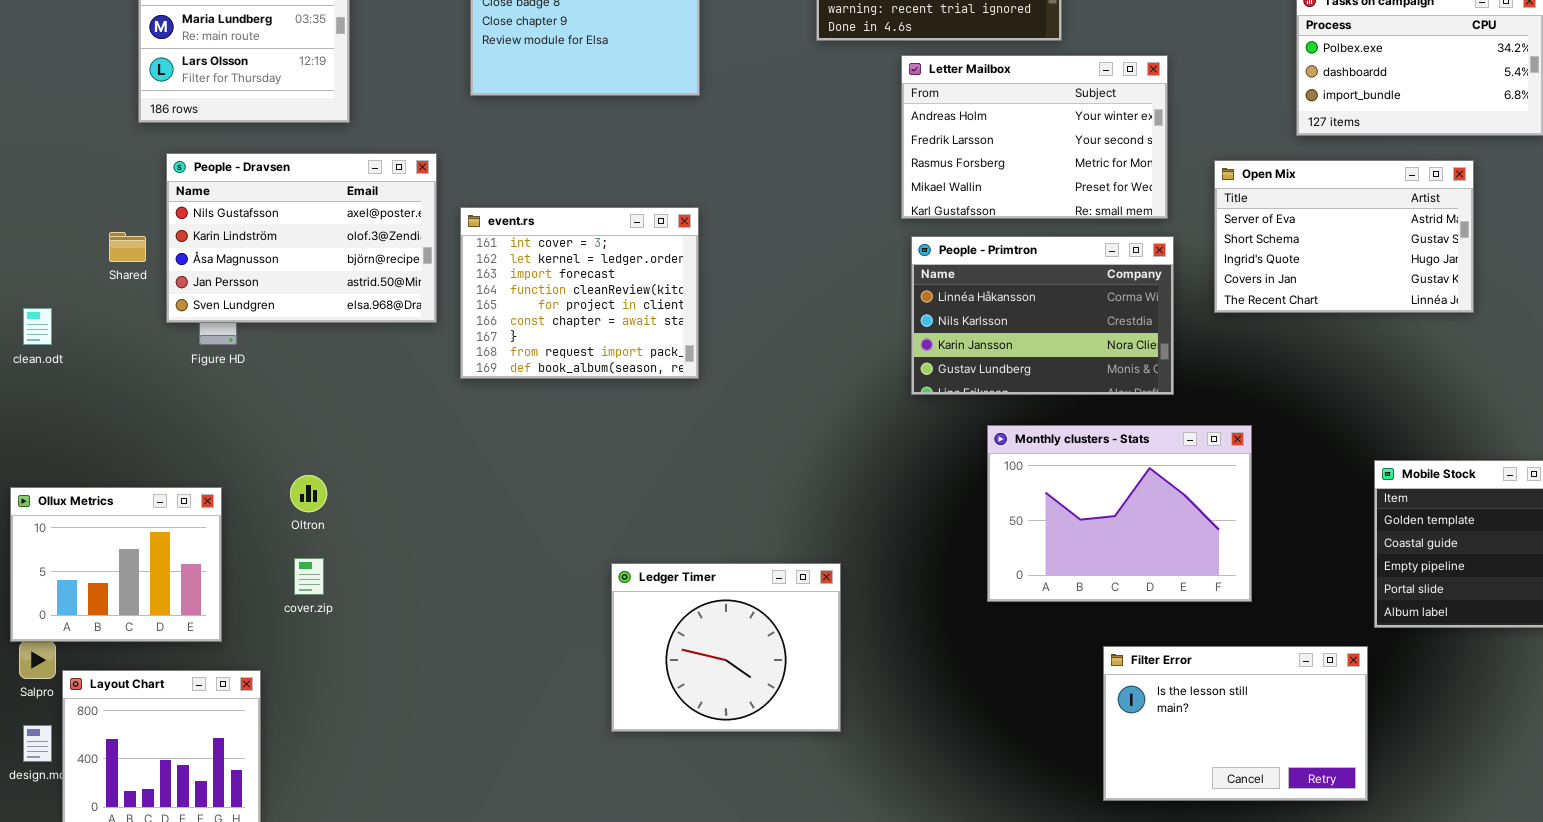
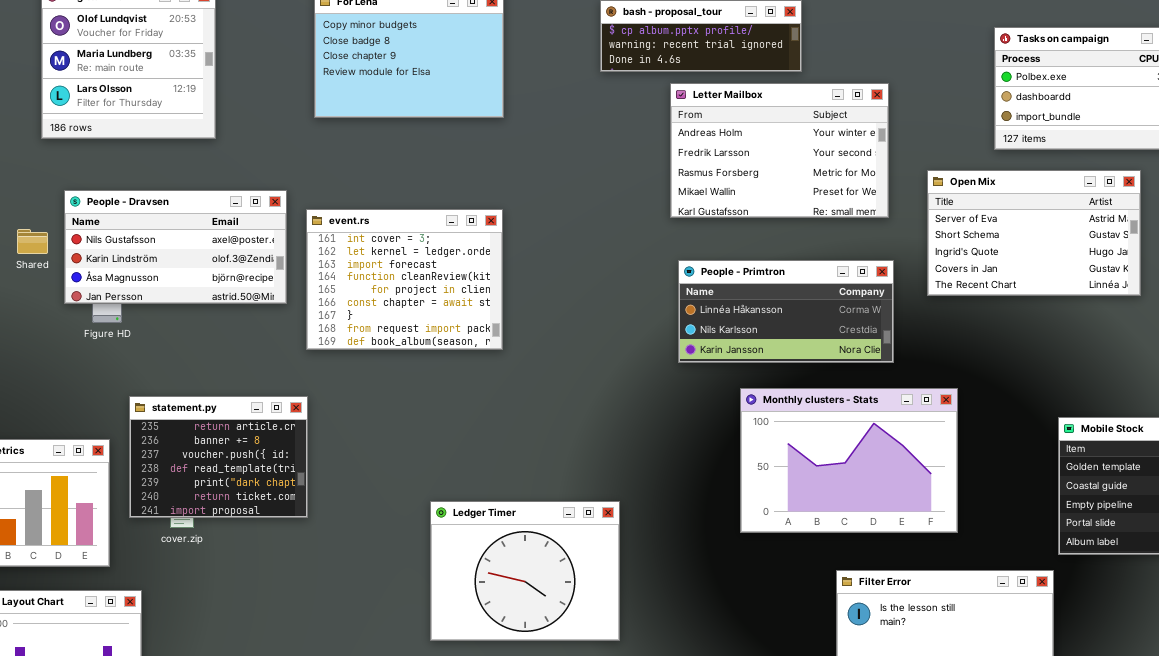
People - Dravsen: [166,153,437,323] -> [64,190,287,304], resized
People - Primtron: [911,236,1174,395] -> [678,260,894,363], resized
statement.py: none -> [129,396,308,518], opened

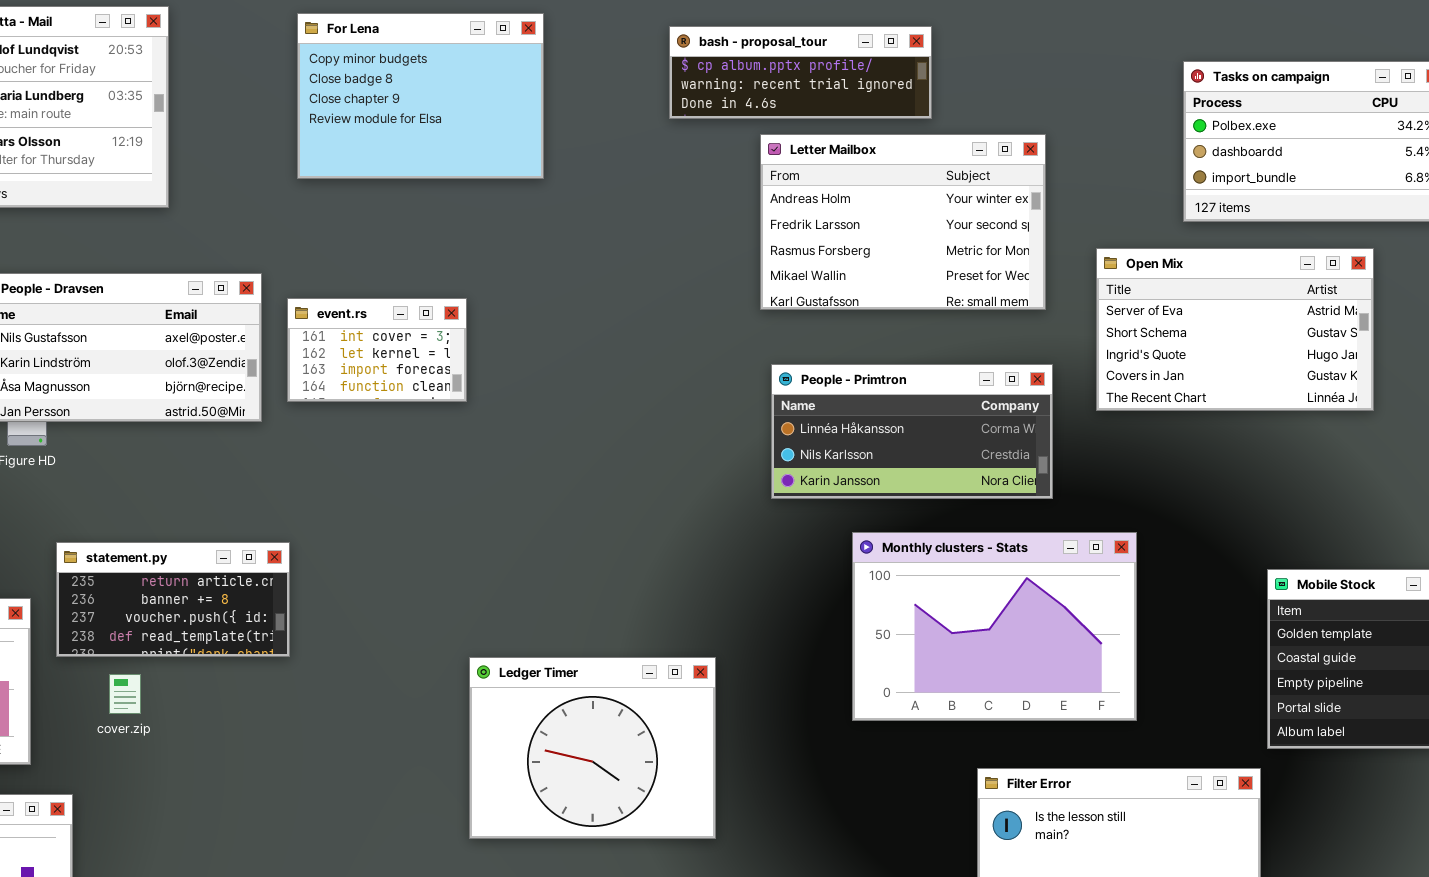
event.rs: [306,209,503,350] -> [287,298,467,402], resized
statement.py: [129,396,308,518] -> [56,542,290,657], resized
Ledger Timer: [430,501,620,641] -> [469,657,716,839], moved

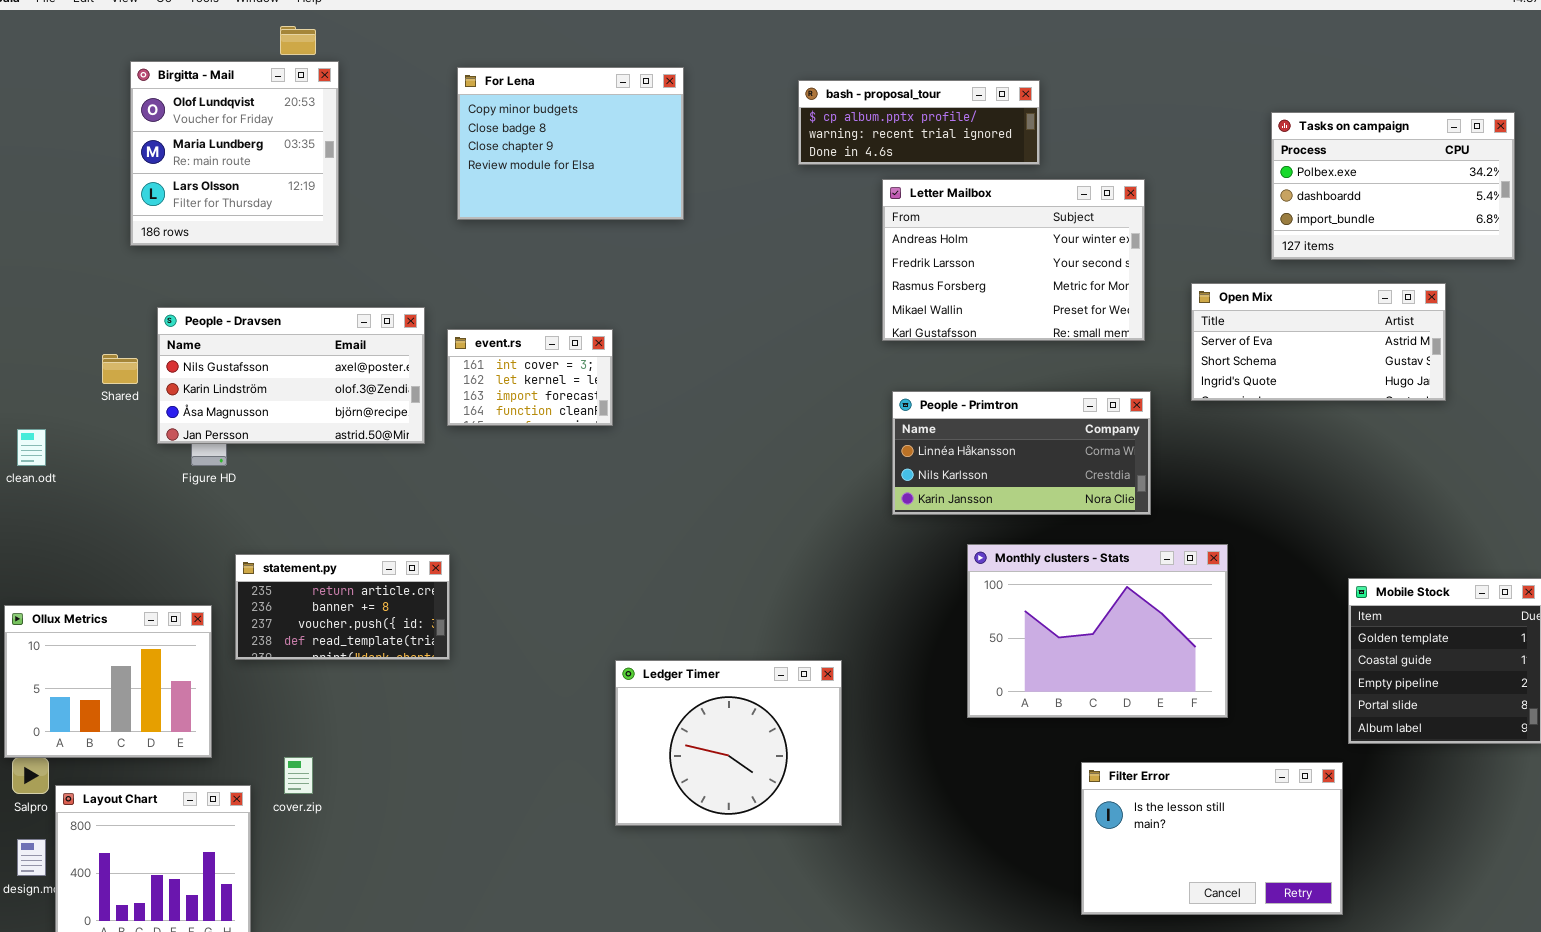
Open Mix: [1096,248,1374,411] -> [1191,283,1446,401], resized
cover.zip: [109,674,141,714] -> [284,757,313,794], moved

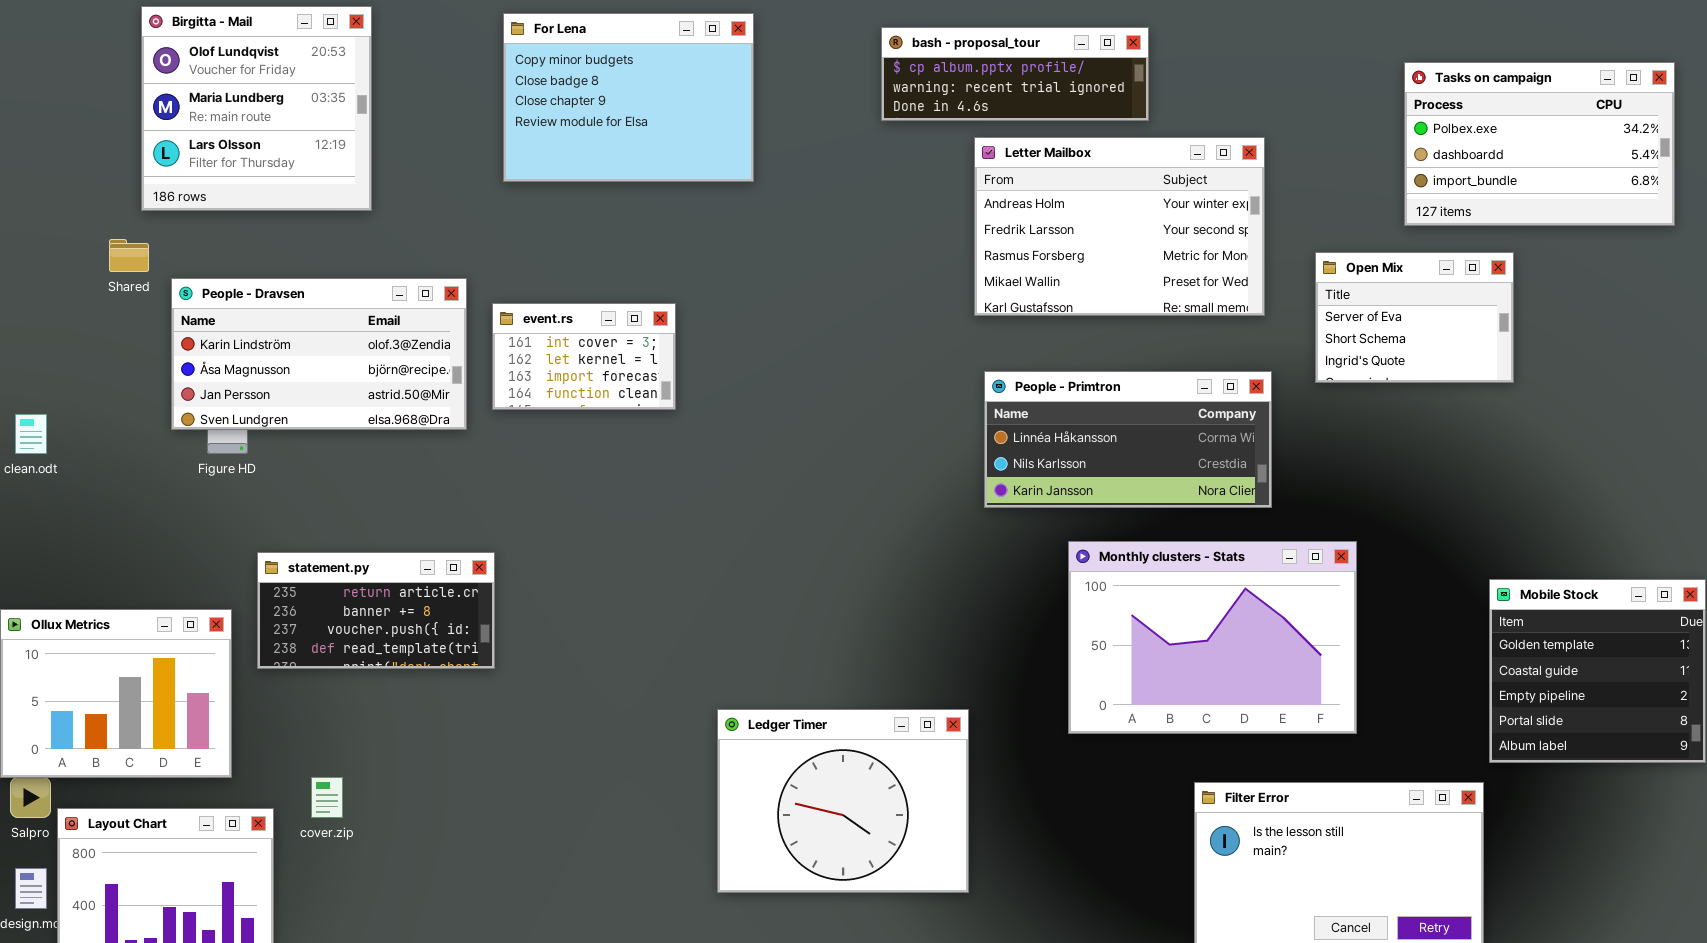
Open Mix: [1191,283,1446,401] -> [1315,252,1514,383], resized
People - Dravsen: [157,307,425,444] -> [171,278,467,430], scrolled down 1 row
Shared: [102,354,138,384] -> [109,239,149,272], moved
Ledger Timer: [615,660,842,826] -> [717,709,969,893], moved

